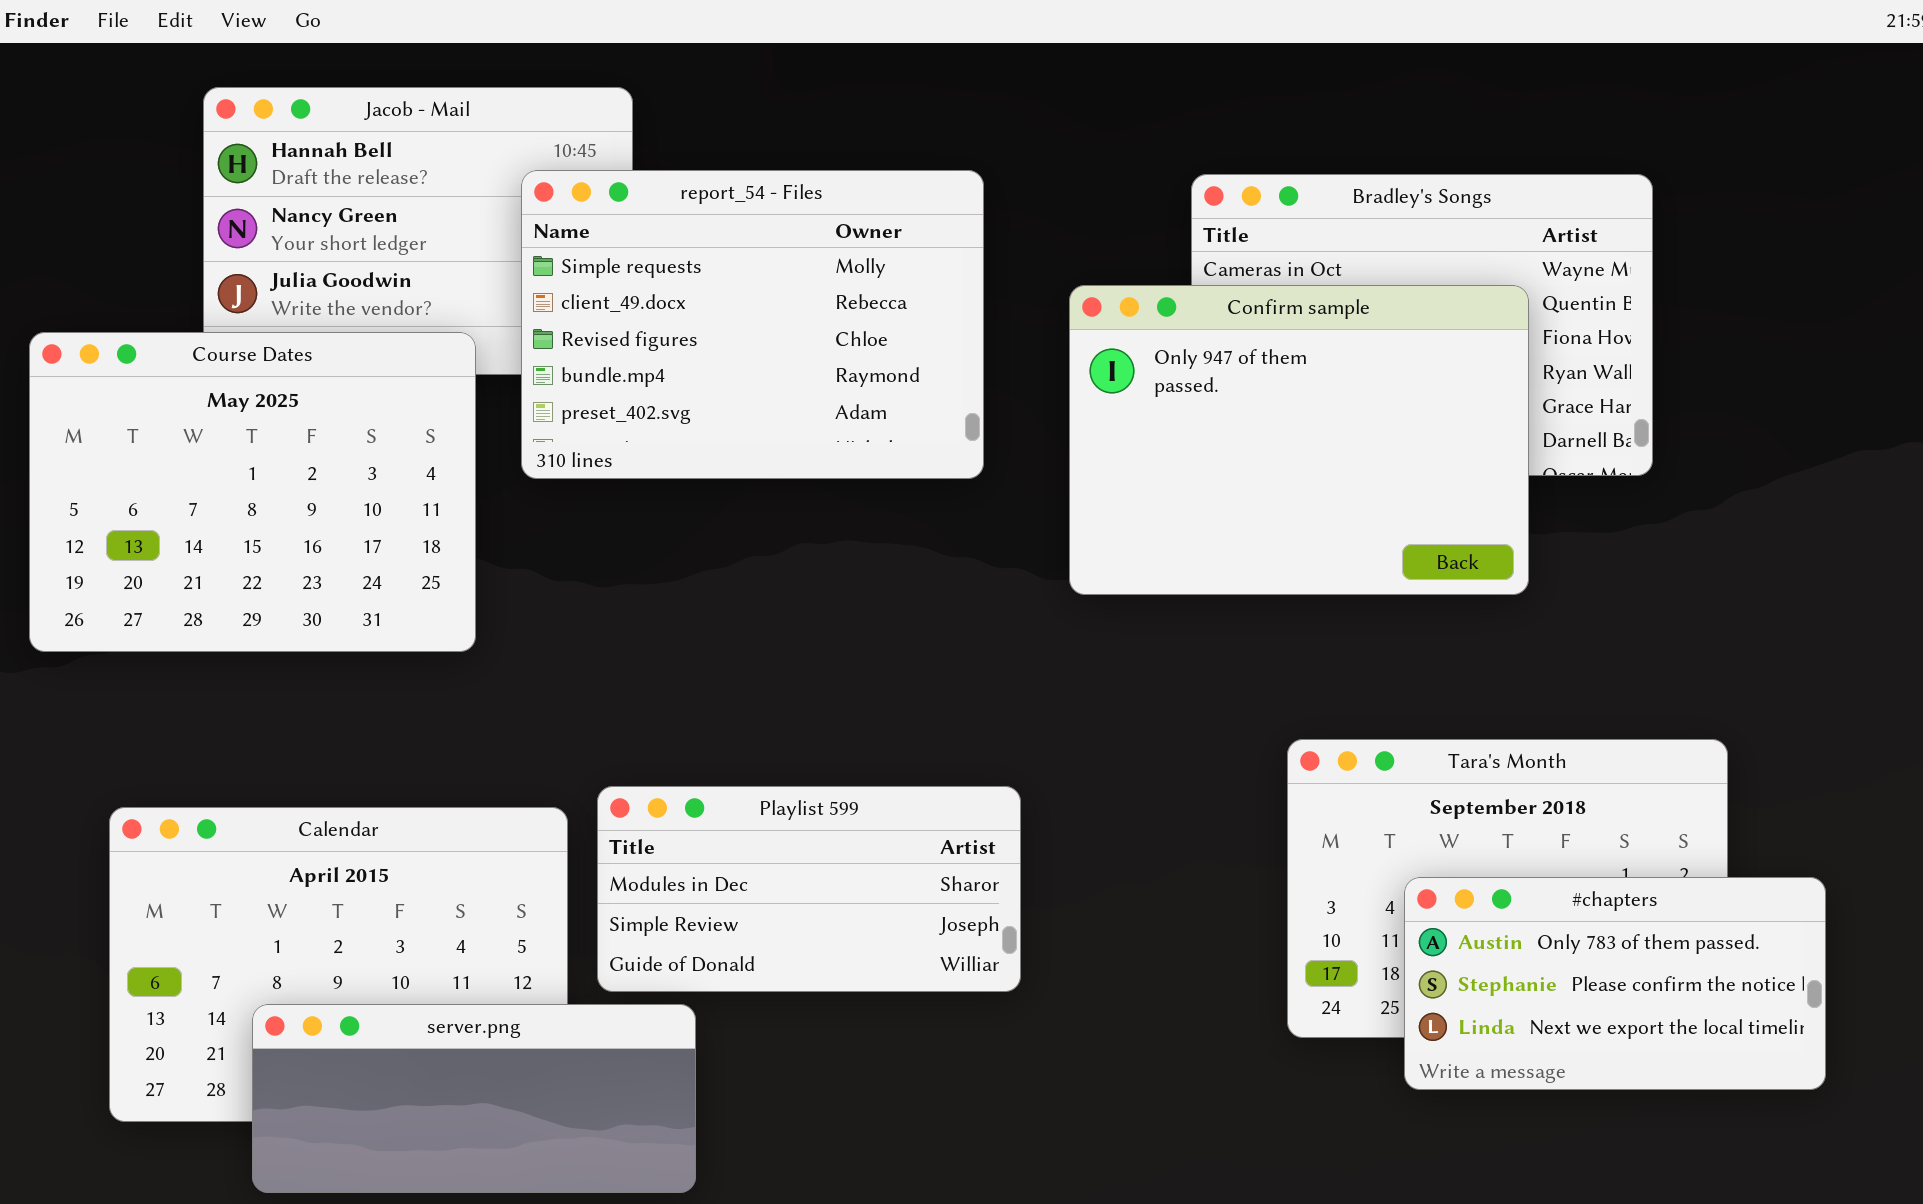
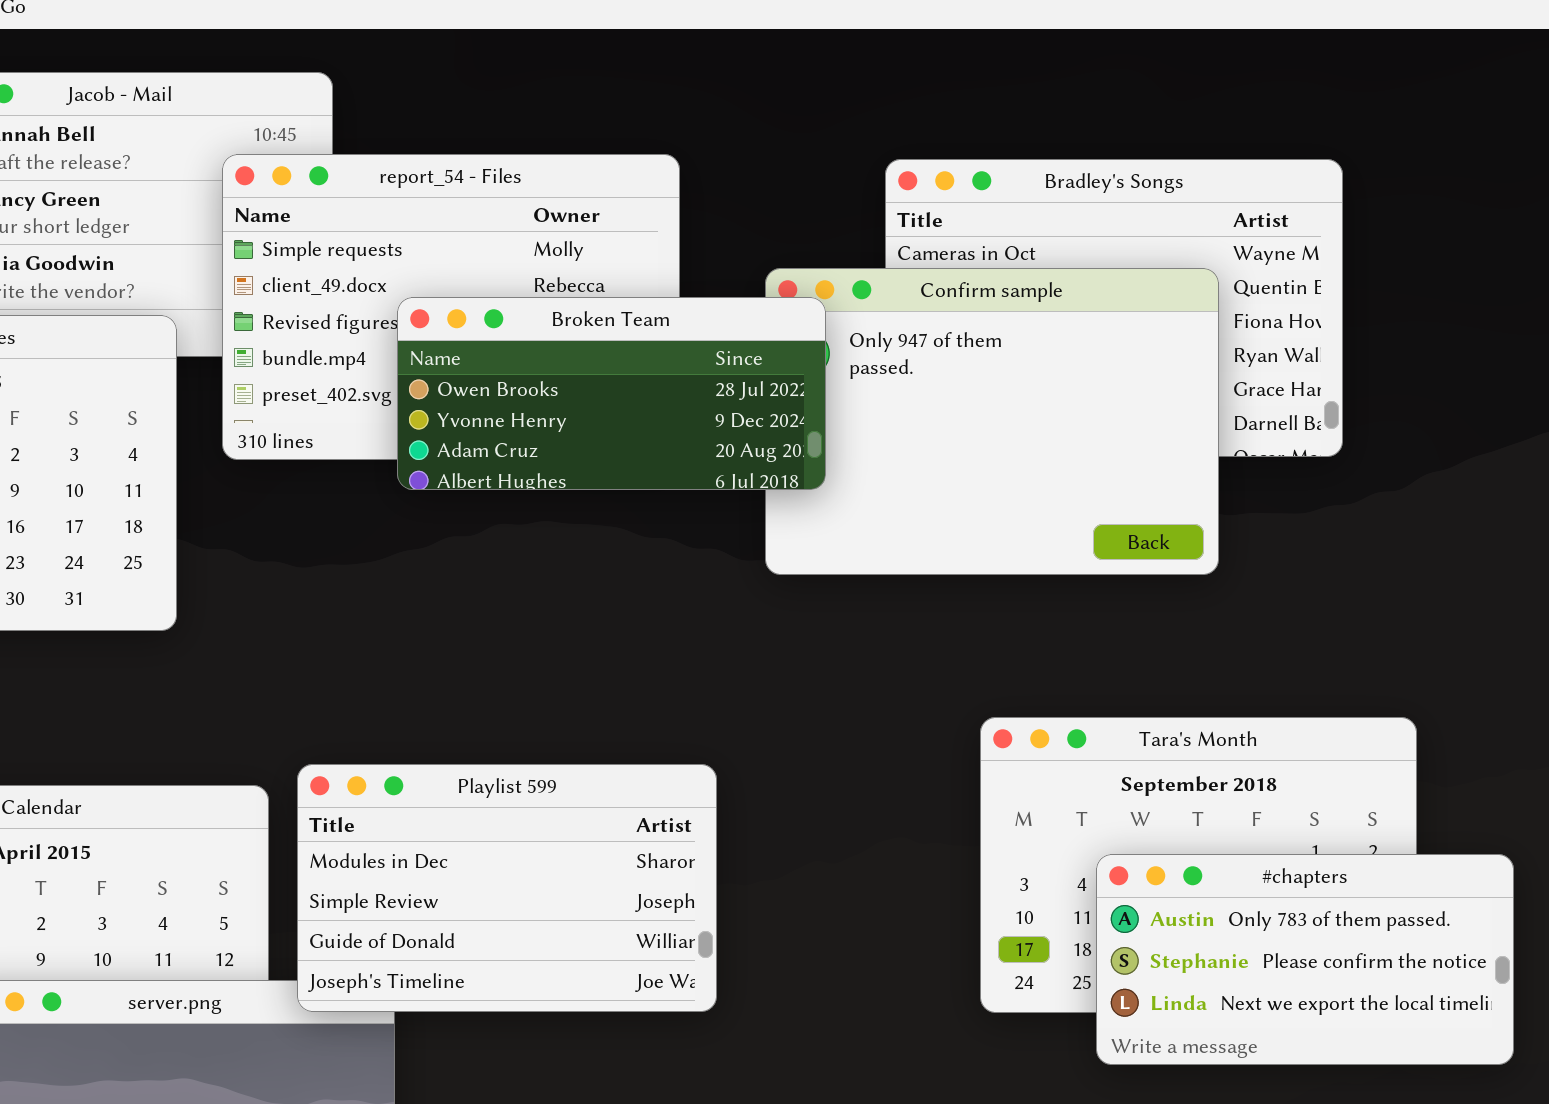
Broken Team: none -> [397,297,826,490], opened
Playlist 599: [597,786,1021,992] -> [297,764,717,1012], resized

